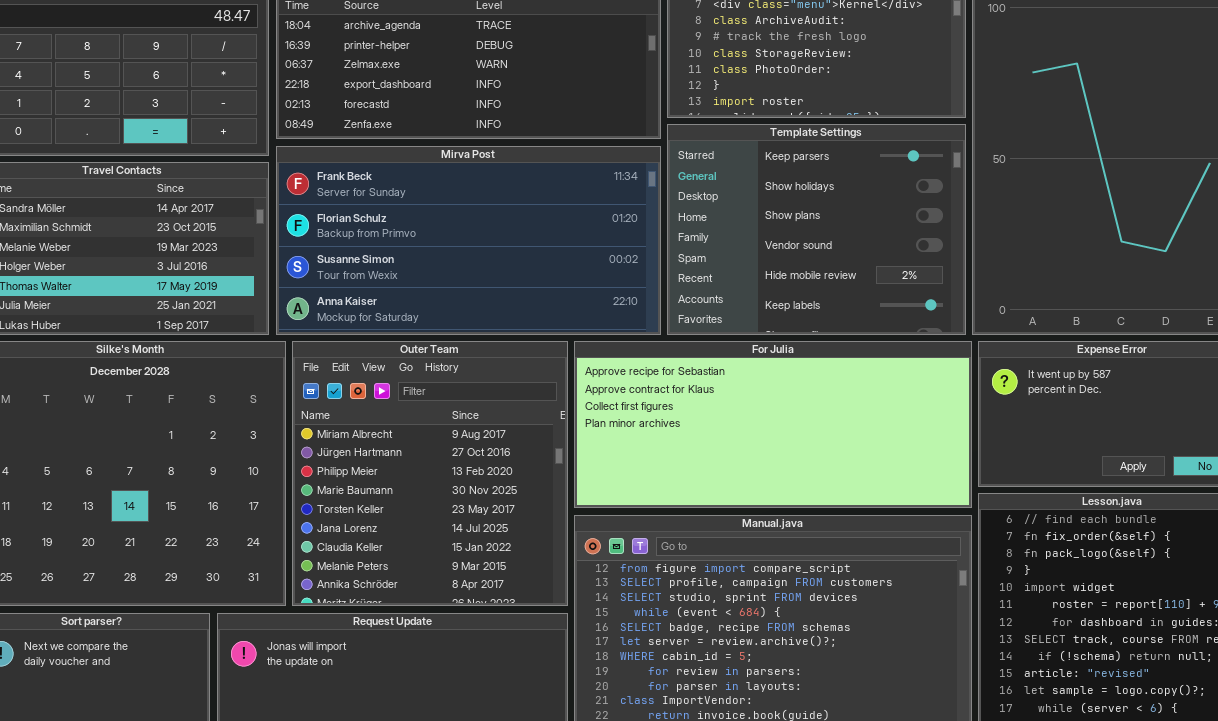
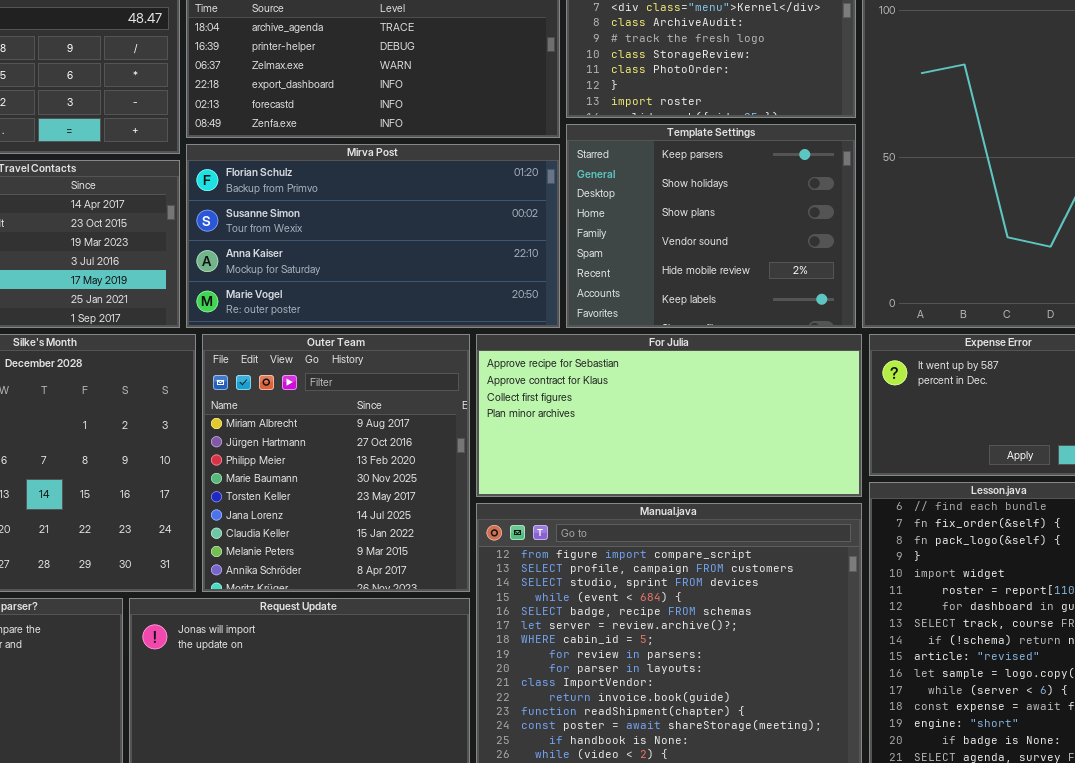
Mirva Post: [276,146,661,335] -> [186,144,560,328], scrolled down 1 row

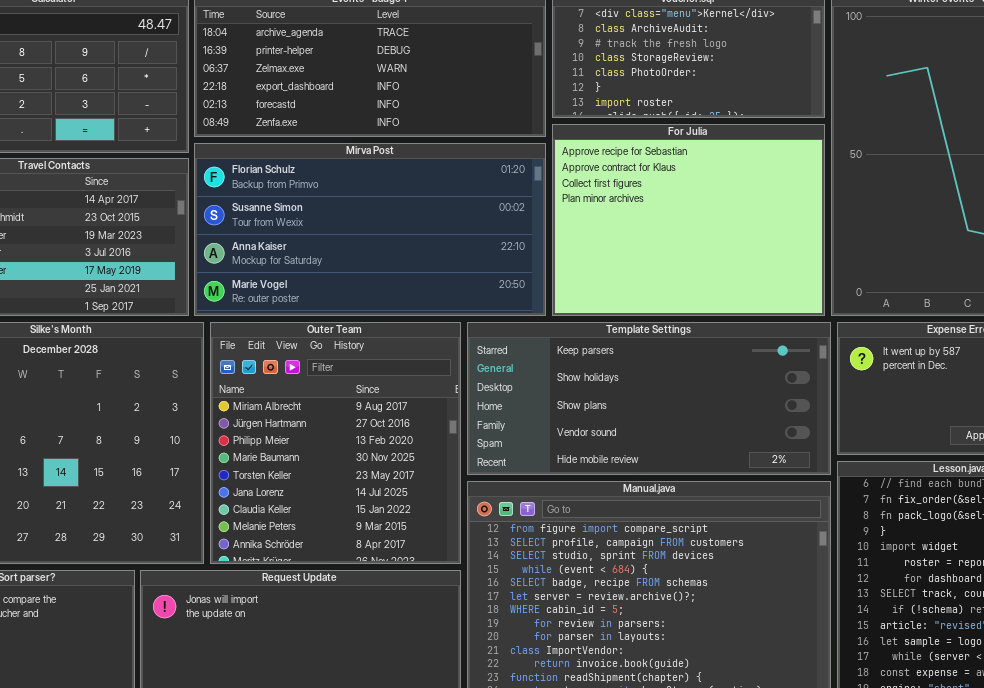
Template Settings: [566,124,856,328] -> [467,322,831,475], moved, resized
For Julia: [476,334,862,497] -> [552,124,825,316], moved, resized

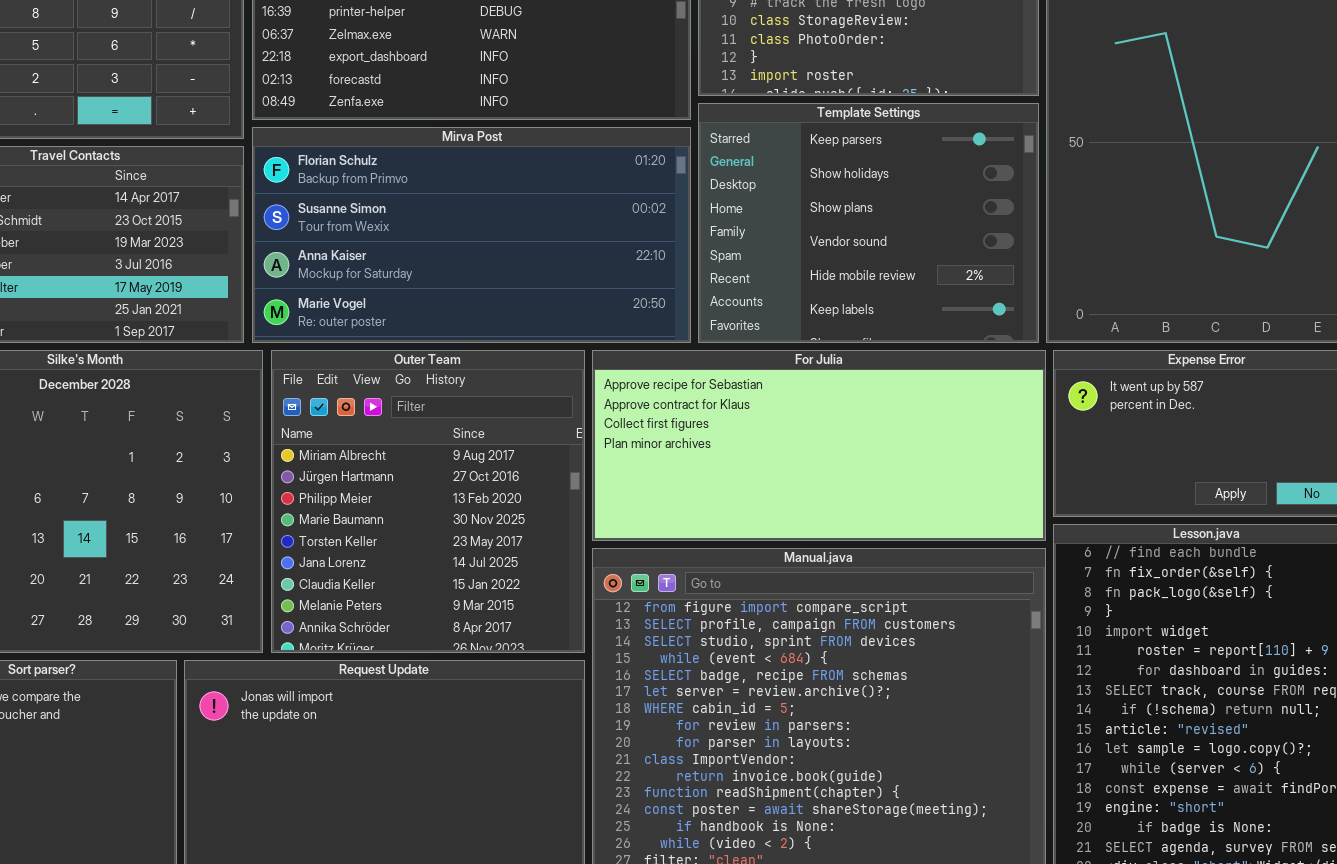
For Julia: [552,124,825,316] -> [592,350,1046,541], moved, resized
Template Settings: [467,322,831,475] -> [698,103,1039,343], moved, resized

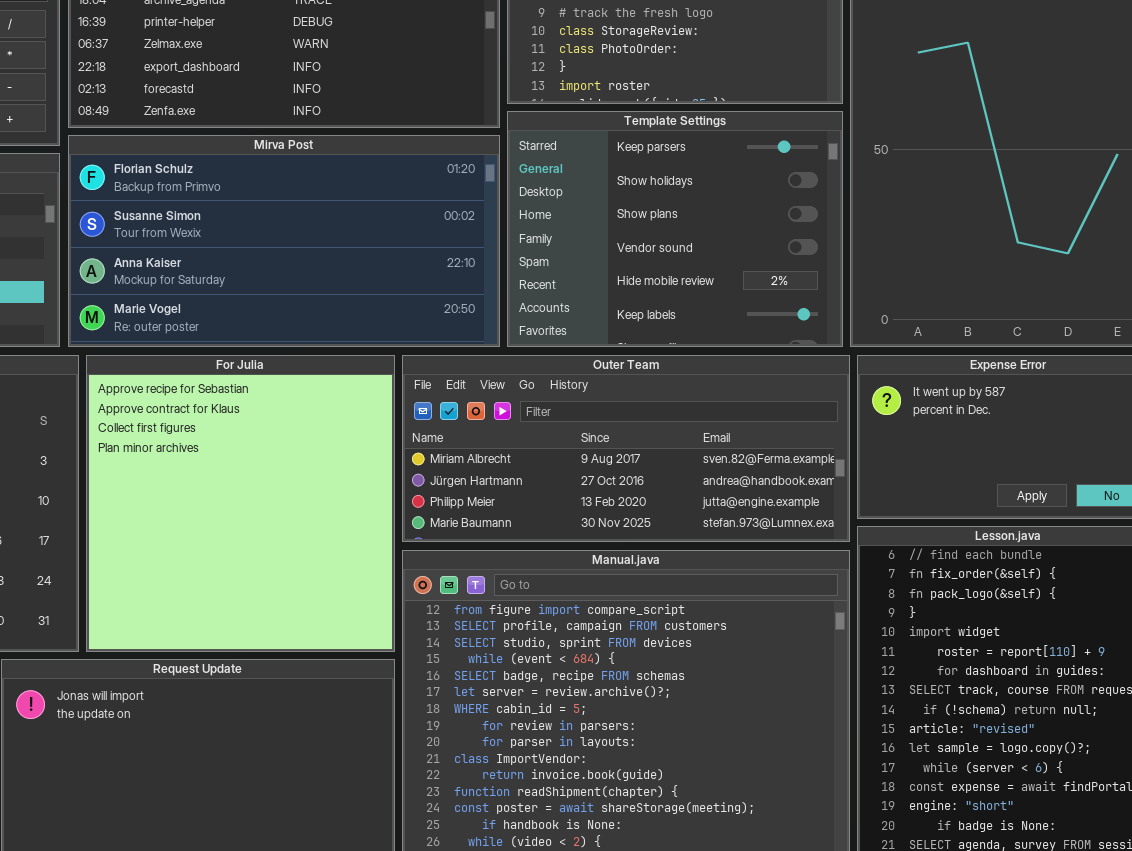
Outer Team: [271,350,585,653] -> [402,355,850,542], moved, resized
For Julia: [592,350,1046,541] -> [86,355,395,652], moved, resized

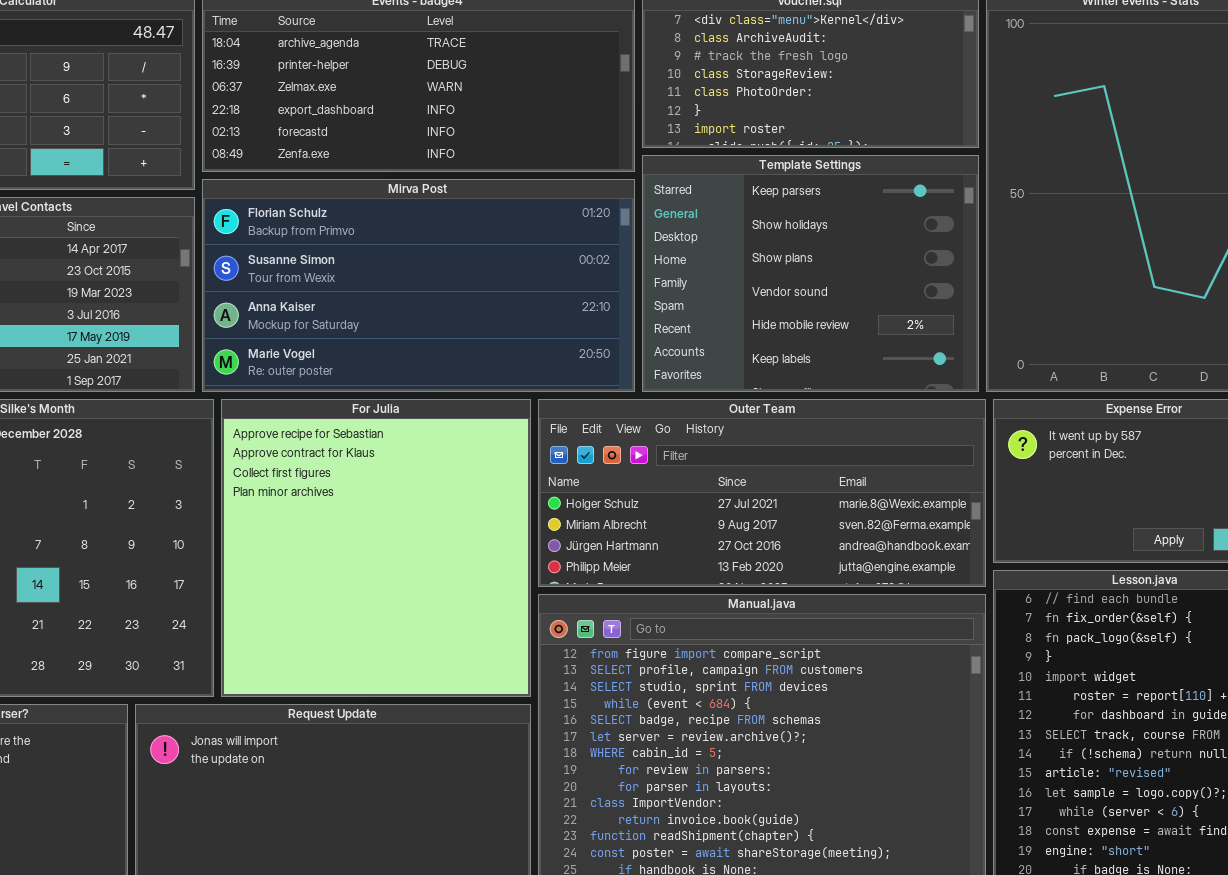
Outer Team: [402,355,850,542] -> [538,399,986,587], scrolled up 1 row

